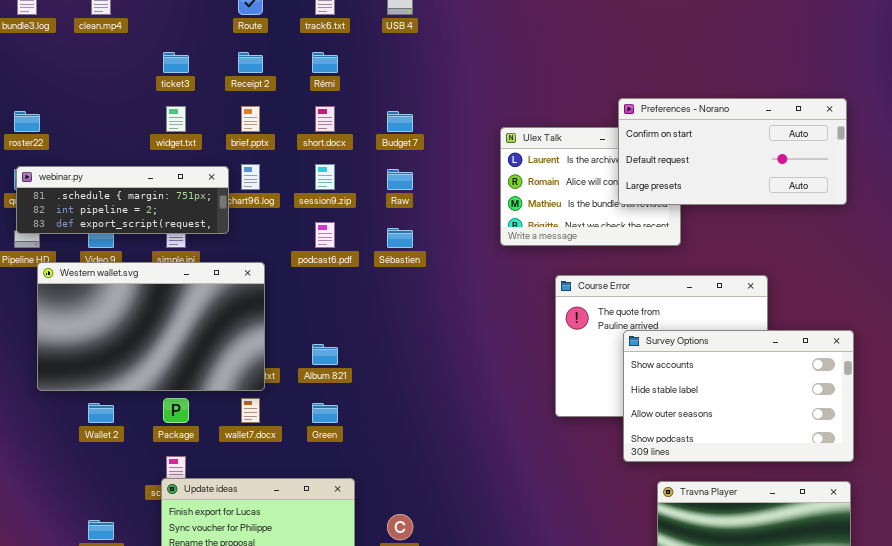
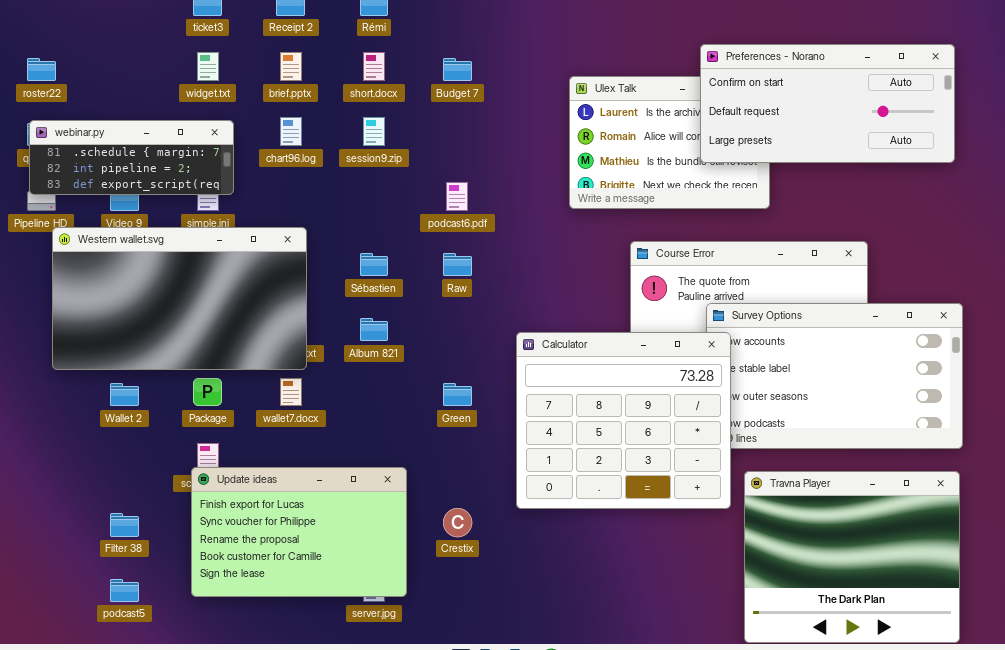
webinar.py: [16,166,229,234] -> [29,120,234,195], resized
Raw: [387,169,413,190] -> [443,253,472,276], moved
podcast6.pdf: [315,222,335,248] -> [446,182,468,211], moved
Sébastien: [387,228,413,248] -> [360,253,388,276], moved
Calculator: none -> [516,332,731,509], opened
Green: [312,403,338,423] -> [443,383,472,406], moved

